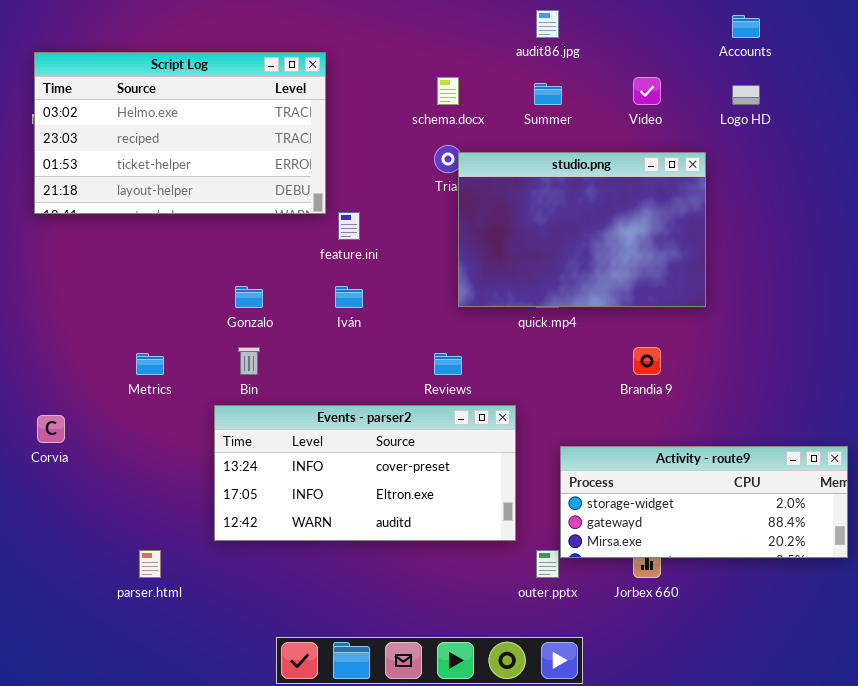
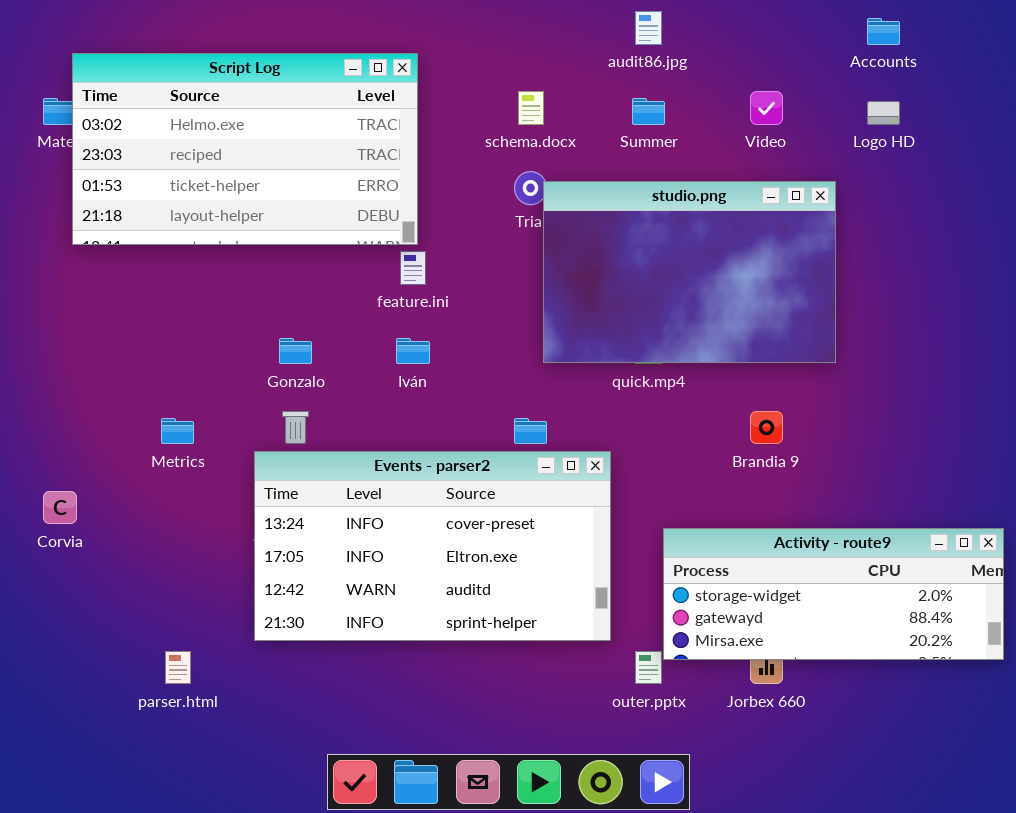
Script Log: [34,52,326,214] -> [72,53,418,245], moved
Events - parser2: [214,405,516,541] -> [254,451,611,641], resized

